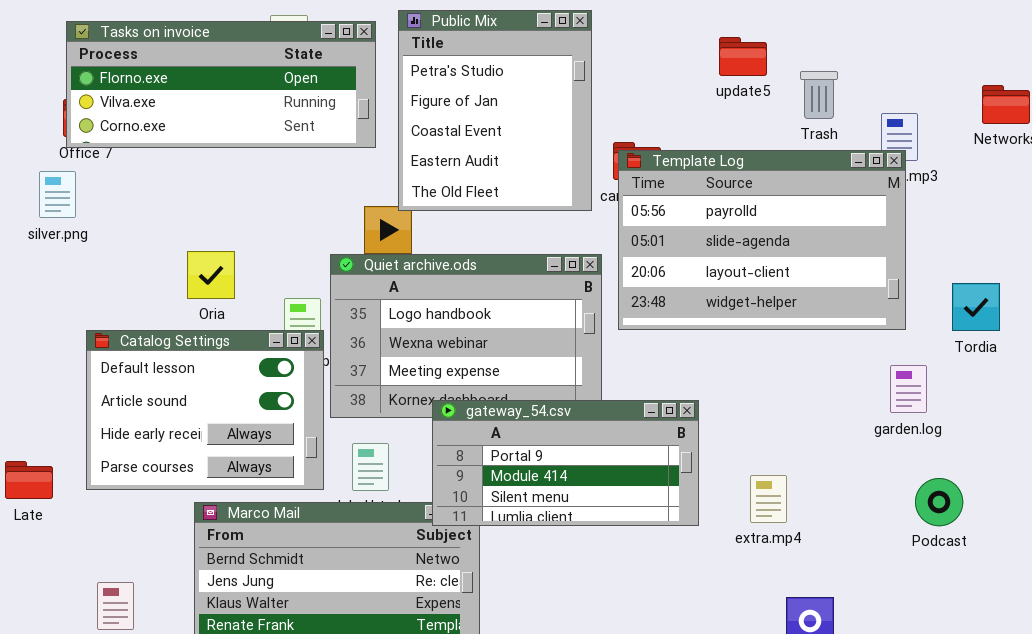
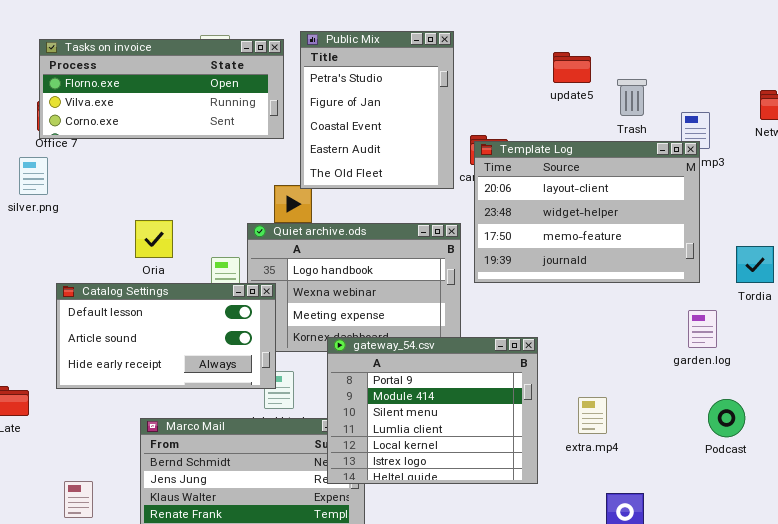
Template Log: [618,150,906,330] -> [474,141,700,283], scrolled down 2 rows
Catalog Settings: [86,330,324,490] -> [56,283,276,389], resized
gateway_54.csv: [432,400,699,526] -> [327,337,538,484], resized

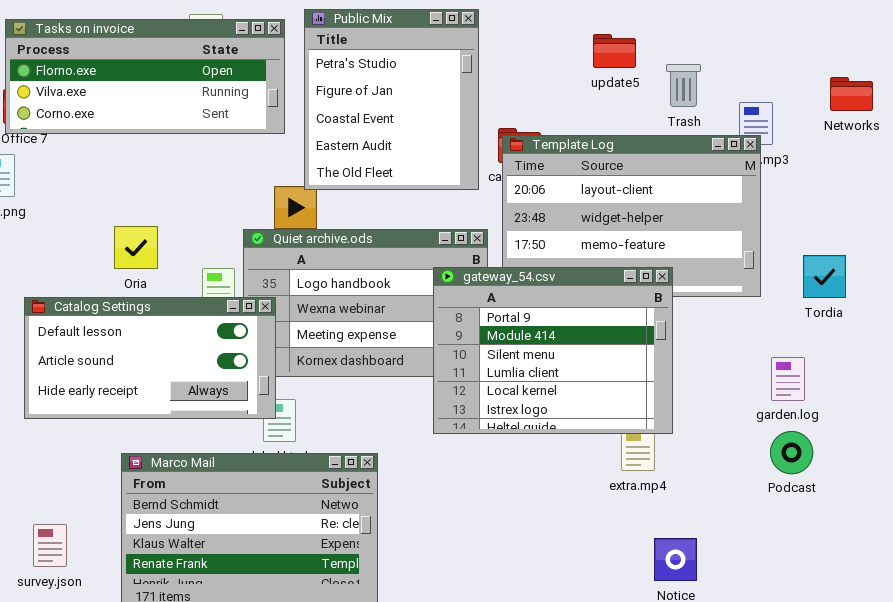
garden.log: [688,310,717,348] -> [771,357,805,401], moved
gateway_54.csv: [327,337,538,484] -> [433,267,673,434], moved

